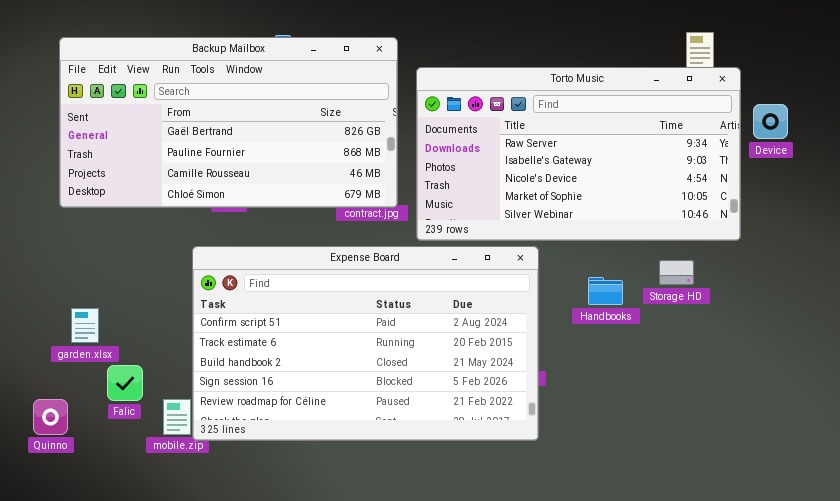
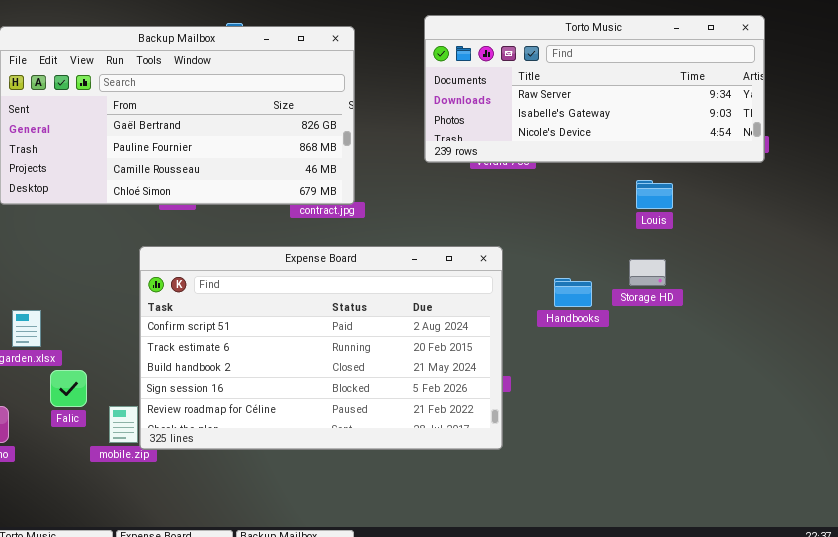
Torto Music: [416,67,741,241] -> [424,15,765,163], moved, resized

